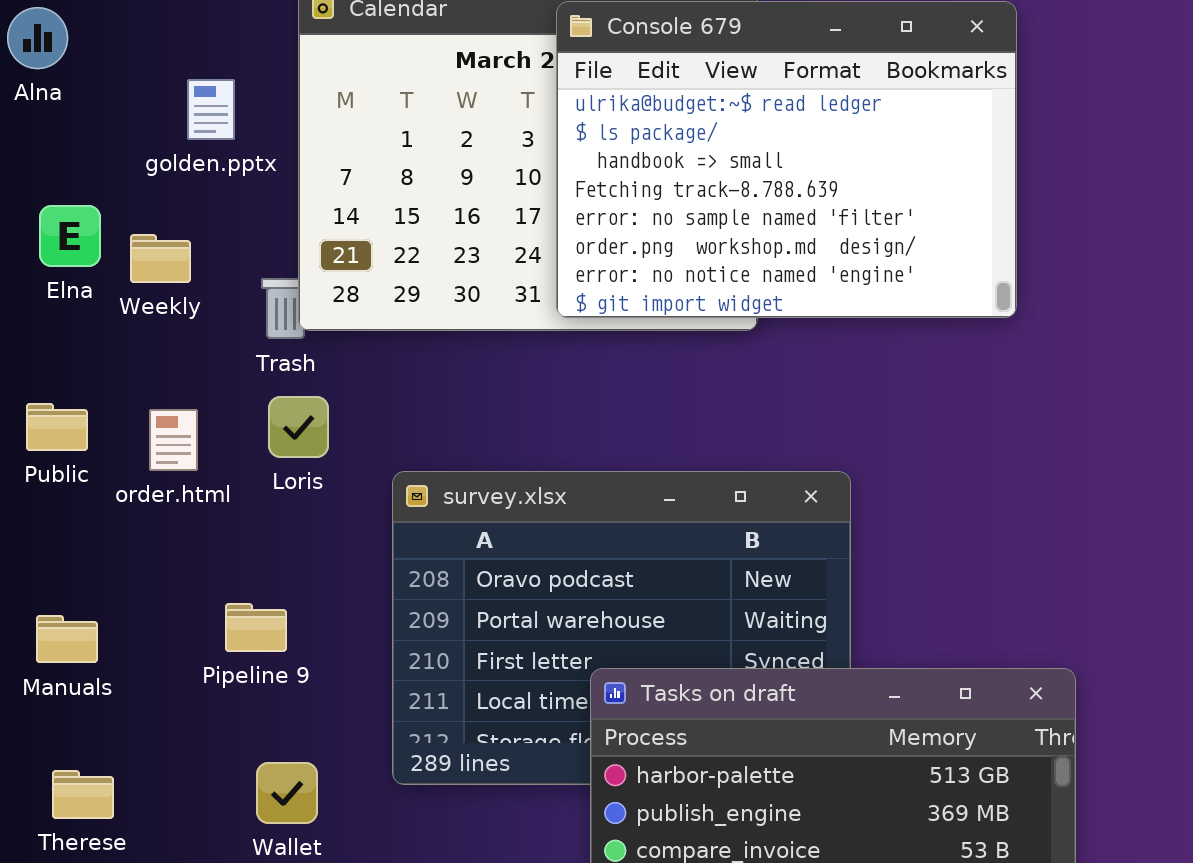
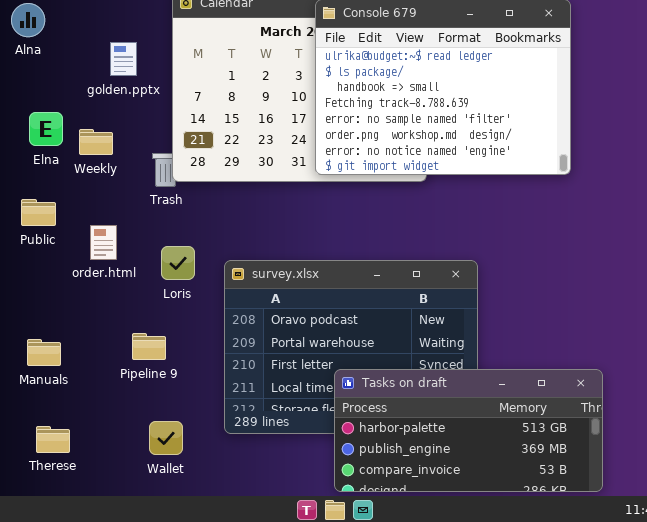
Loris: [268,396,329,458] -> [161,246,195,280], moved
Public: [26,403,88,451] -> [21,199,56,226], moved

